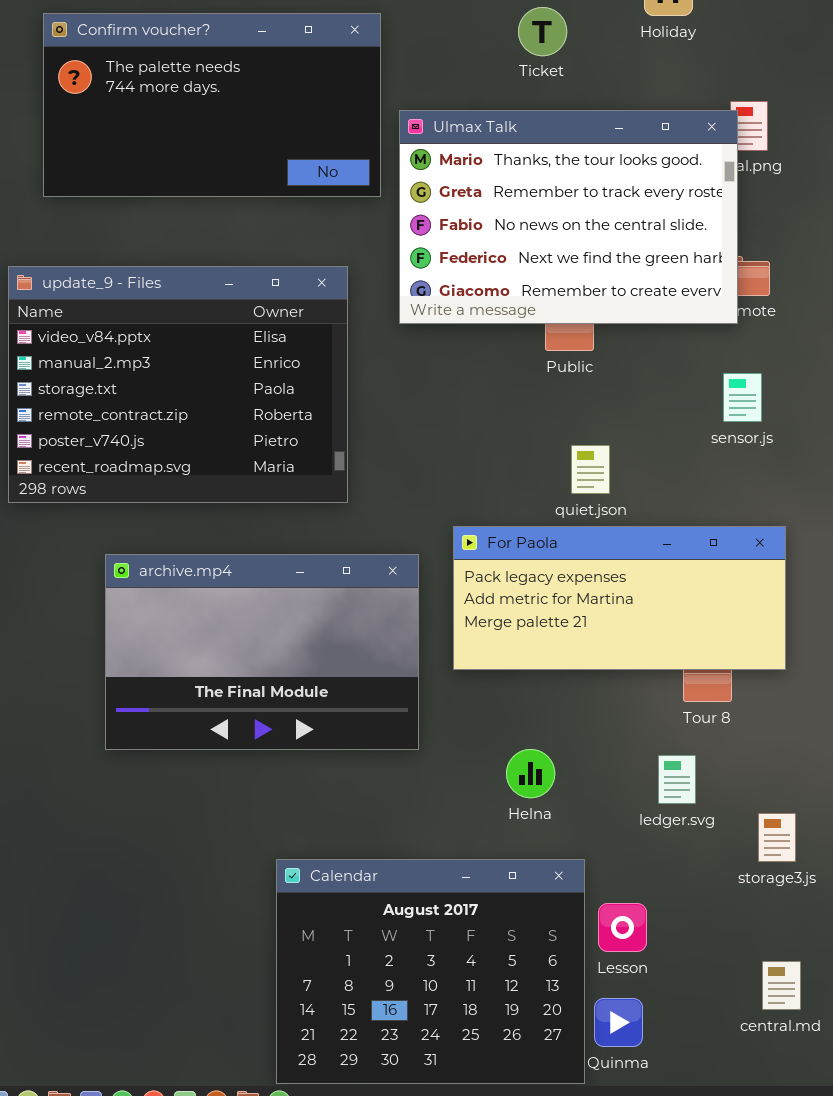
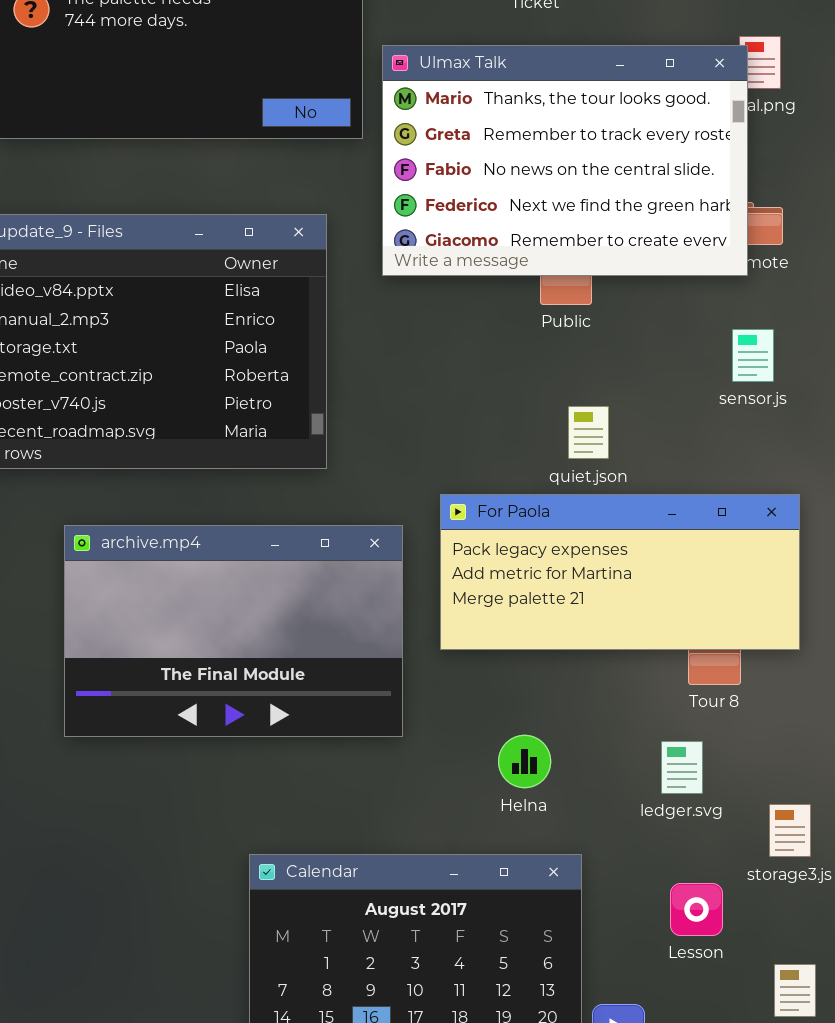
Lesson: [598,903,647,952] -> [670,883,723,936], moved

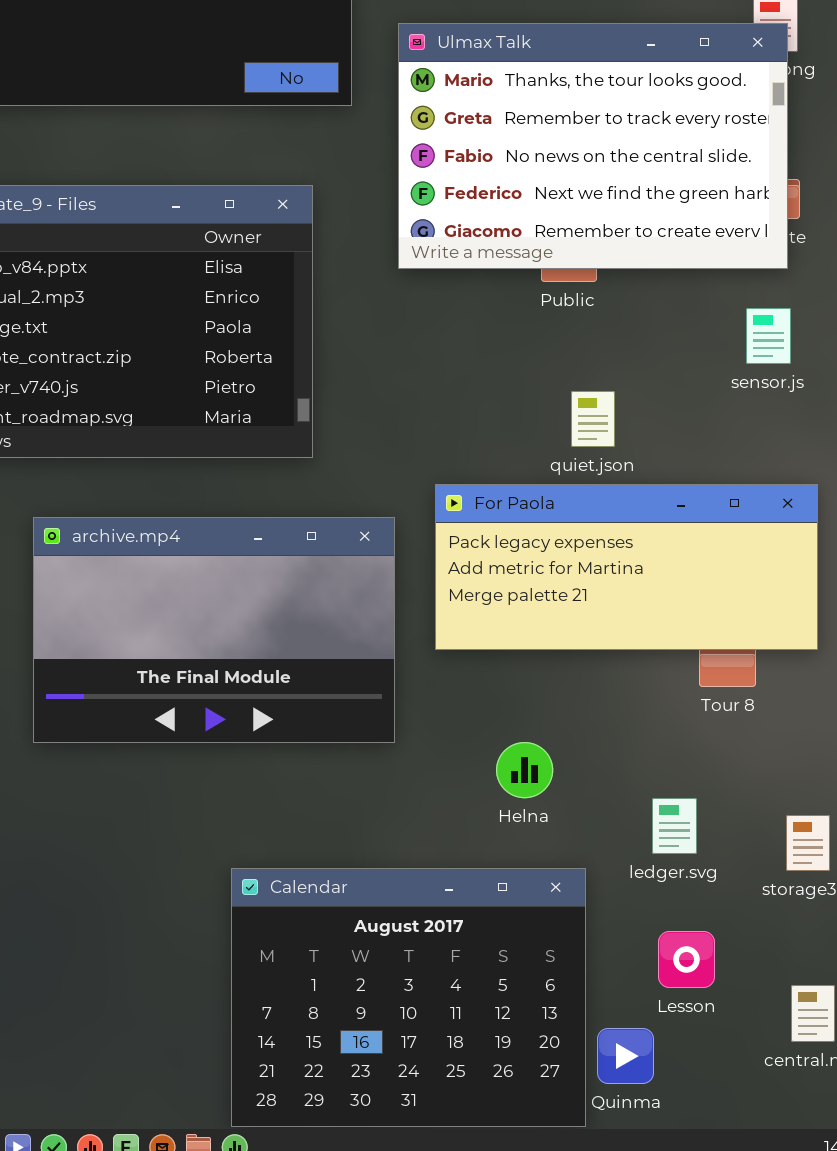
Ulmax Talk: [382,45,748,276] -> [398,23,788,269], moved
ledger.svg: [661,741,703,794] -> [652,798,697,854], moved
Lesson: [670,883,723,936] -> [658,931,715,988], moved

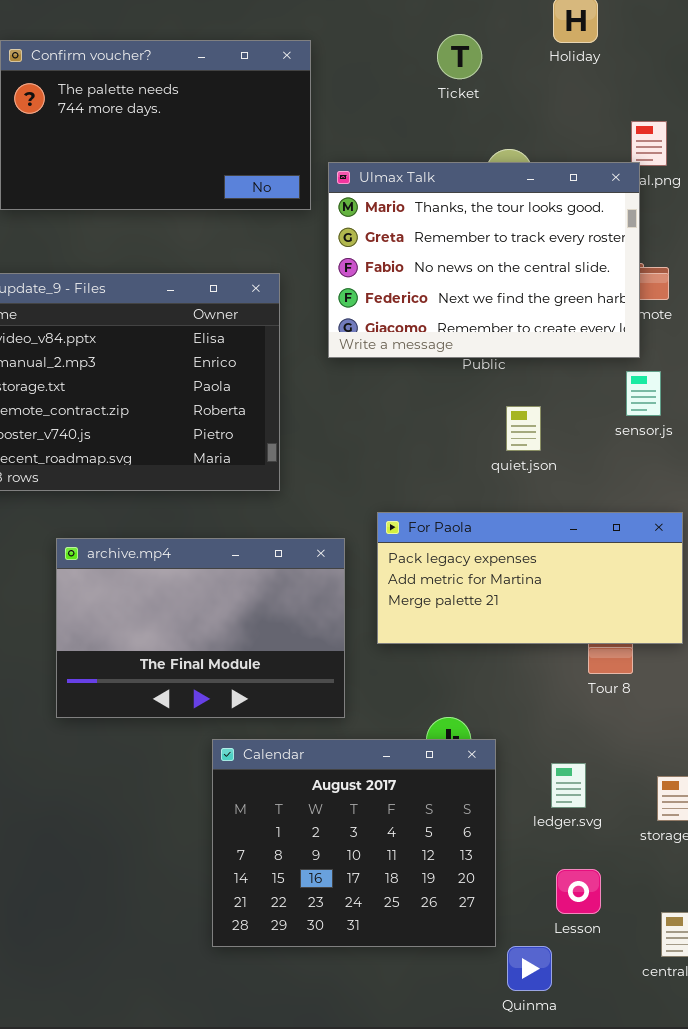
Ulmax Talk: [398,23,788,269] -> [328,162,640,358], moved
quiet.json: [571,391,615,447] -> [506,406,541,451], moved
Calendar: [231,868,586,1127] -> [212,739,496,947], moved

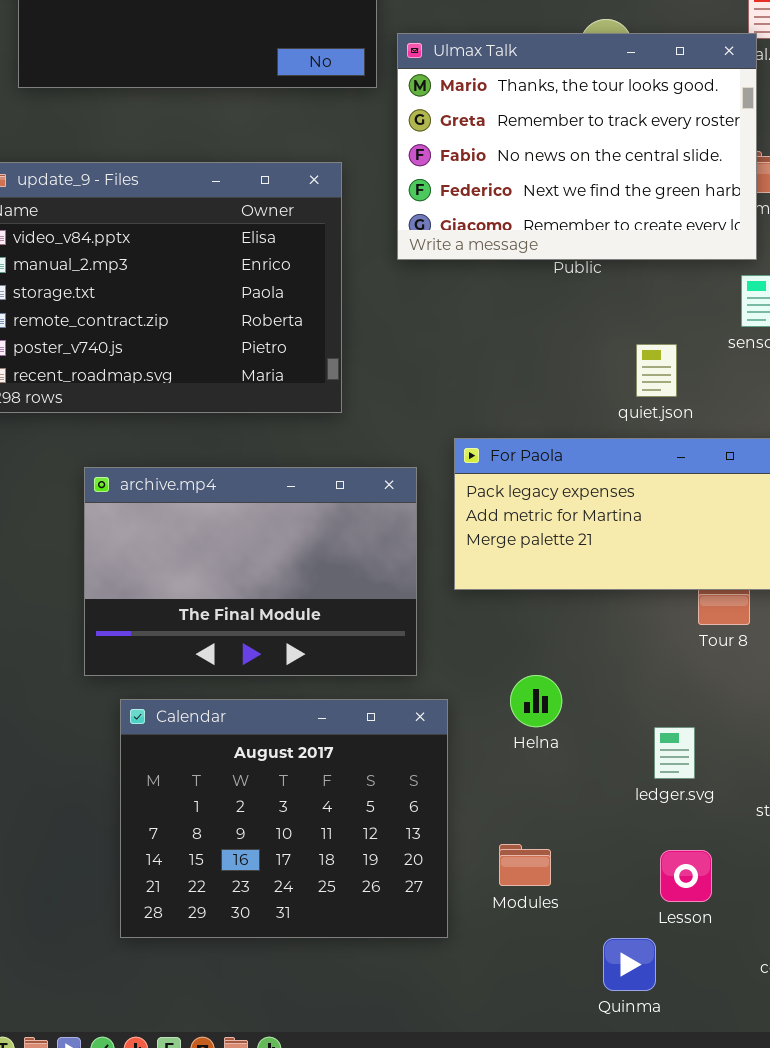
quiet.json: [506,406,541,451] -> [636,344,677,397], moved
Calendar: [212,739,496,947] -> [120,699,448,938], moved

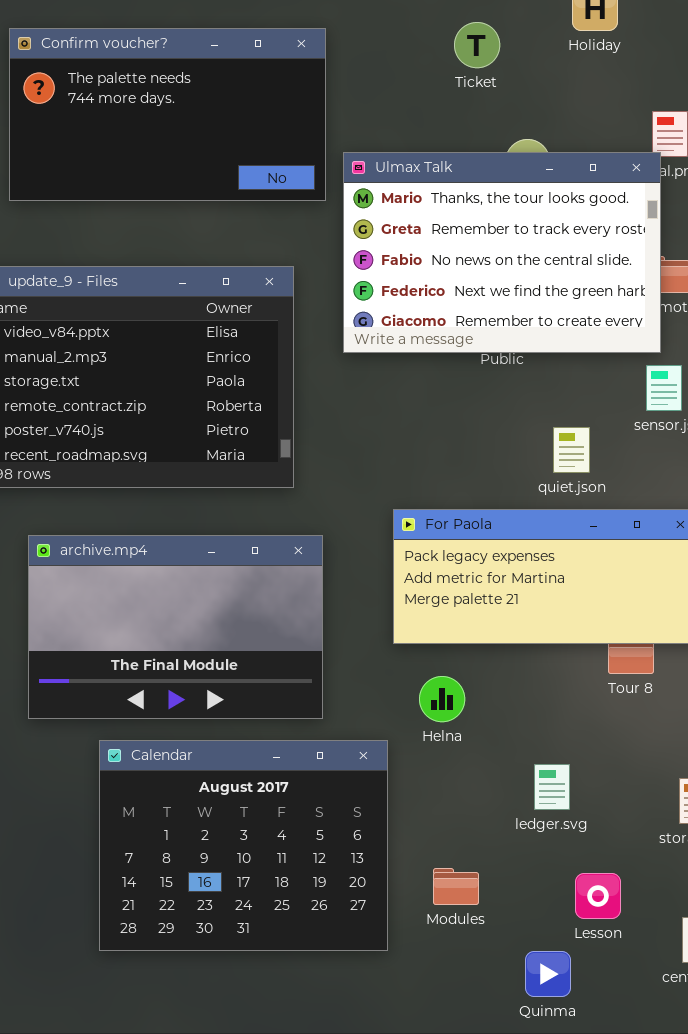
archive.mp4: [84,467,417,676] -> [28,535,323,719], moved
Helna: [510,675,562,727] -> [419,676,465,722], moved
ledger.svg: [654,727,695,779] -> [534,764,570,810], moved

